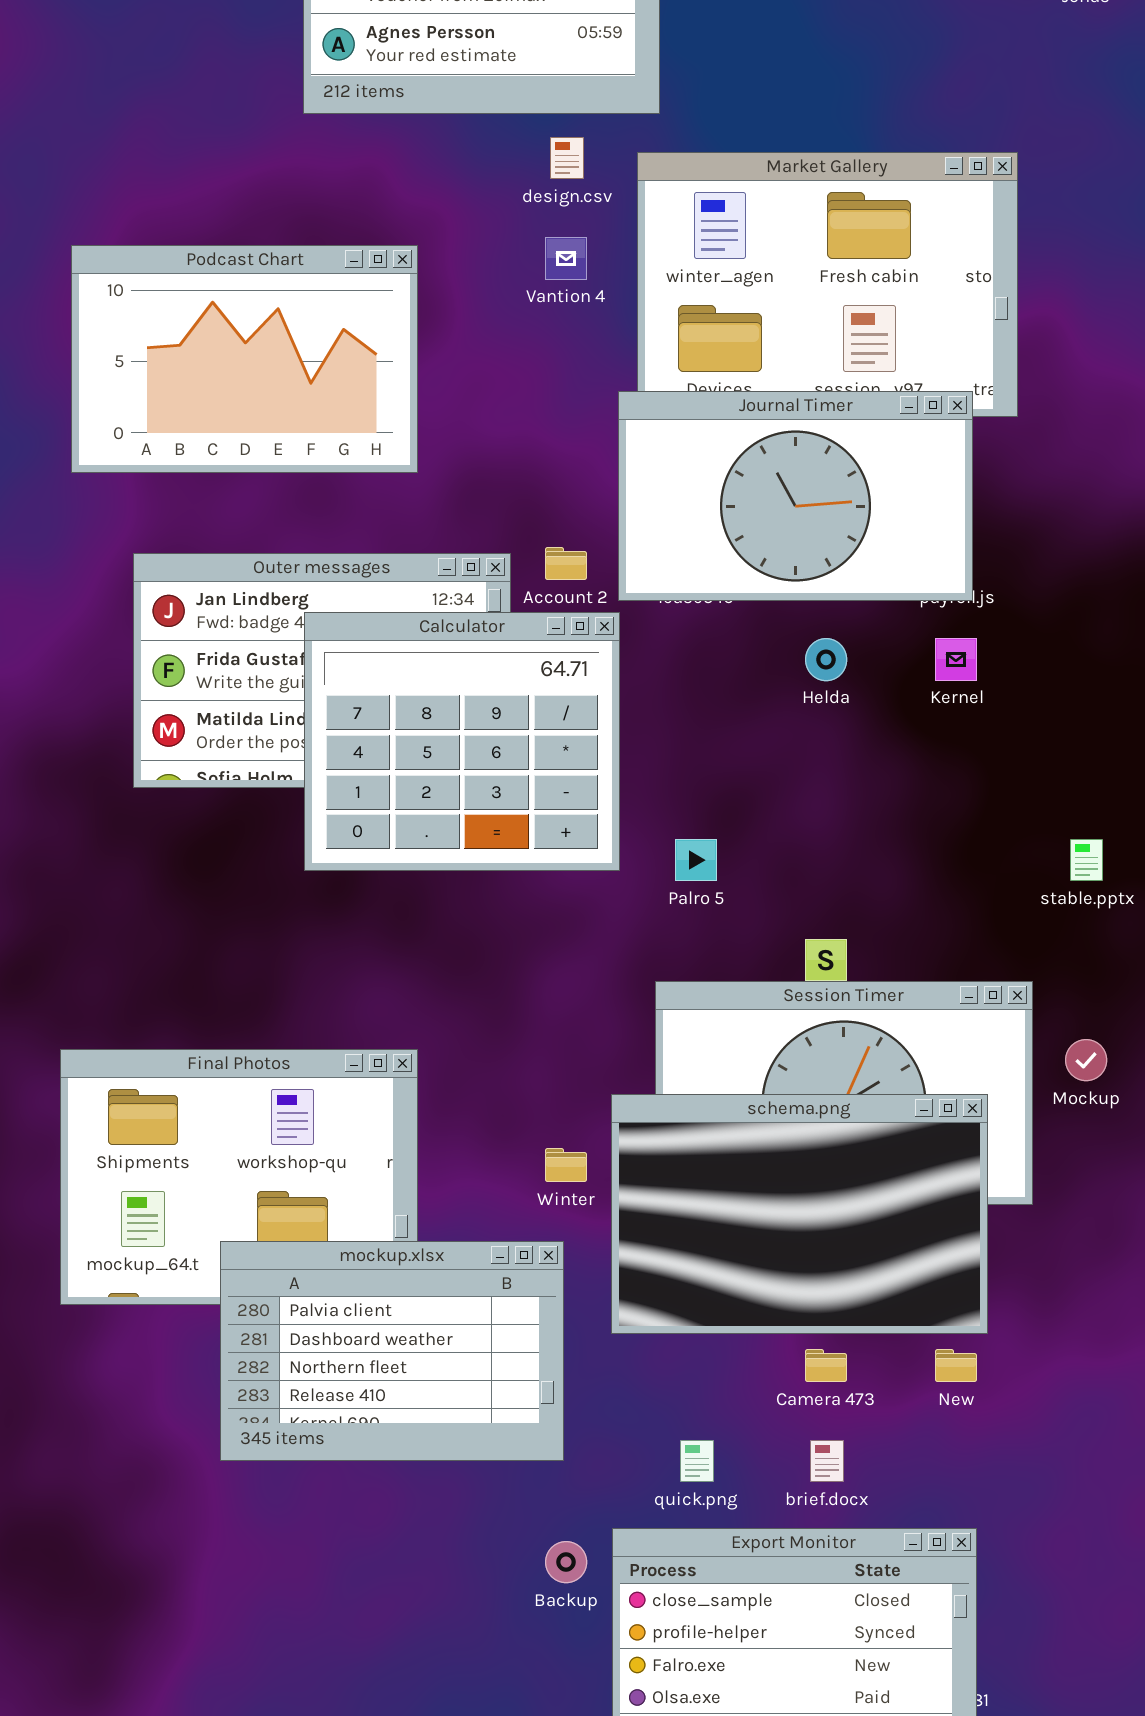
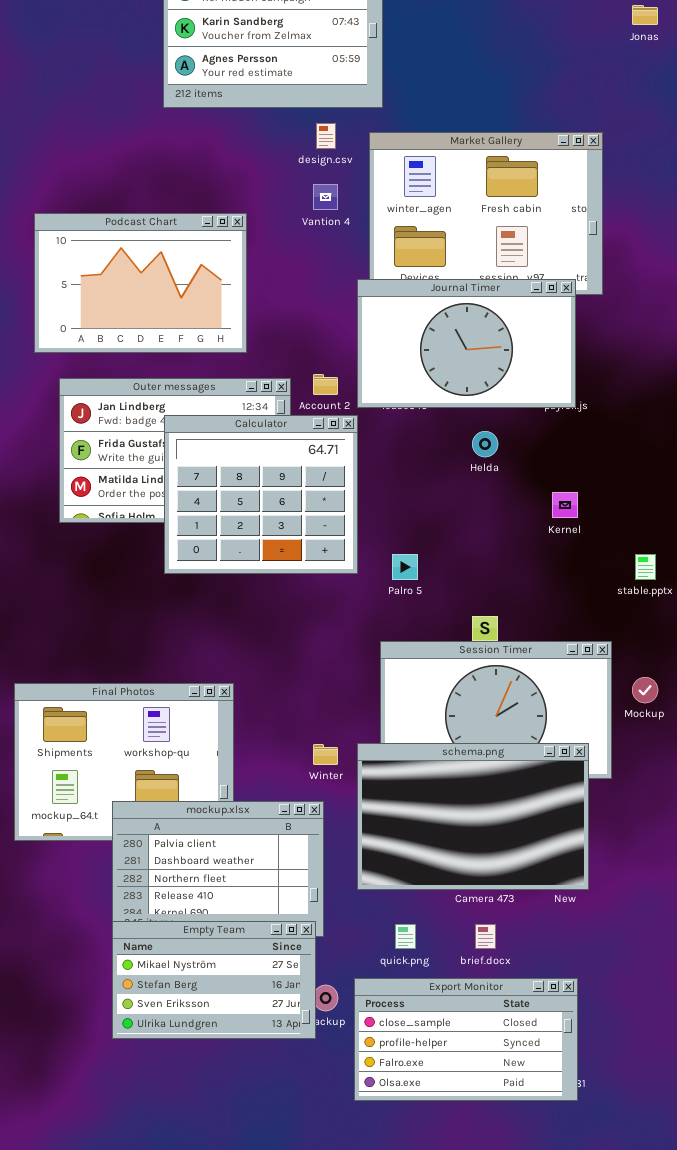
Podcast Chart: [71,245,418,473] -> [34,213,247,353], moved
Kernel: [935,638,977,681] -> [552,492,578,518], moved
schema.png: [611,1094,988,1334] -> [357,743,589,890], moved
Empty Team: none -> [112,921,316,1039], opened

